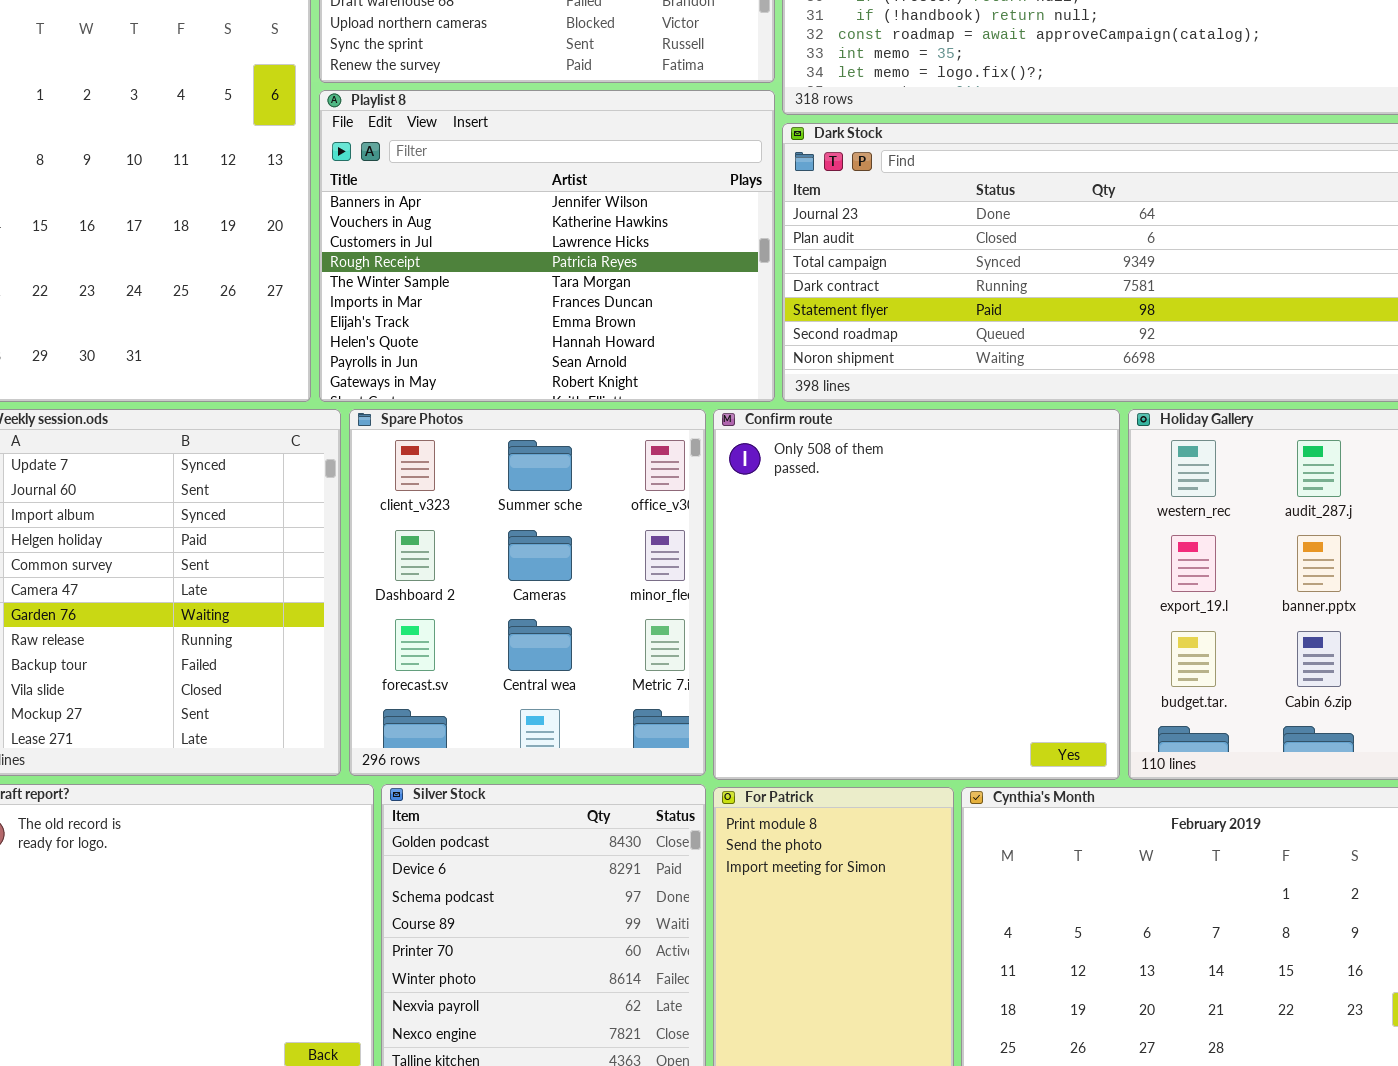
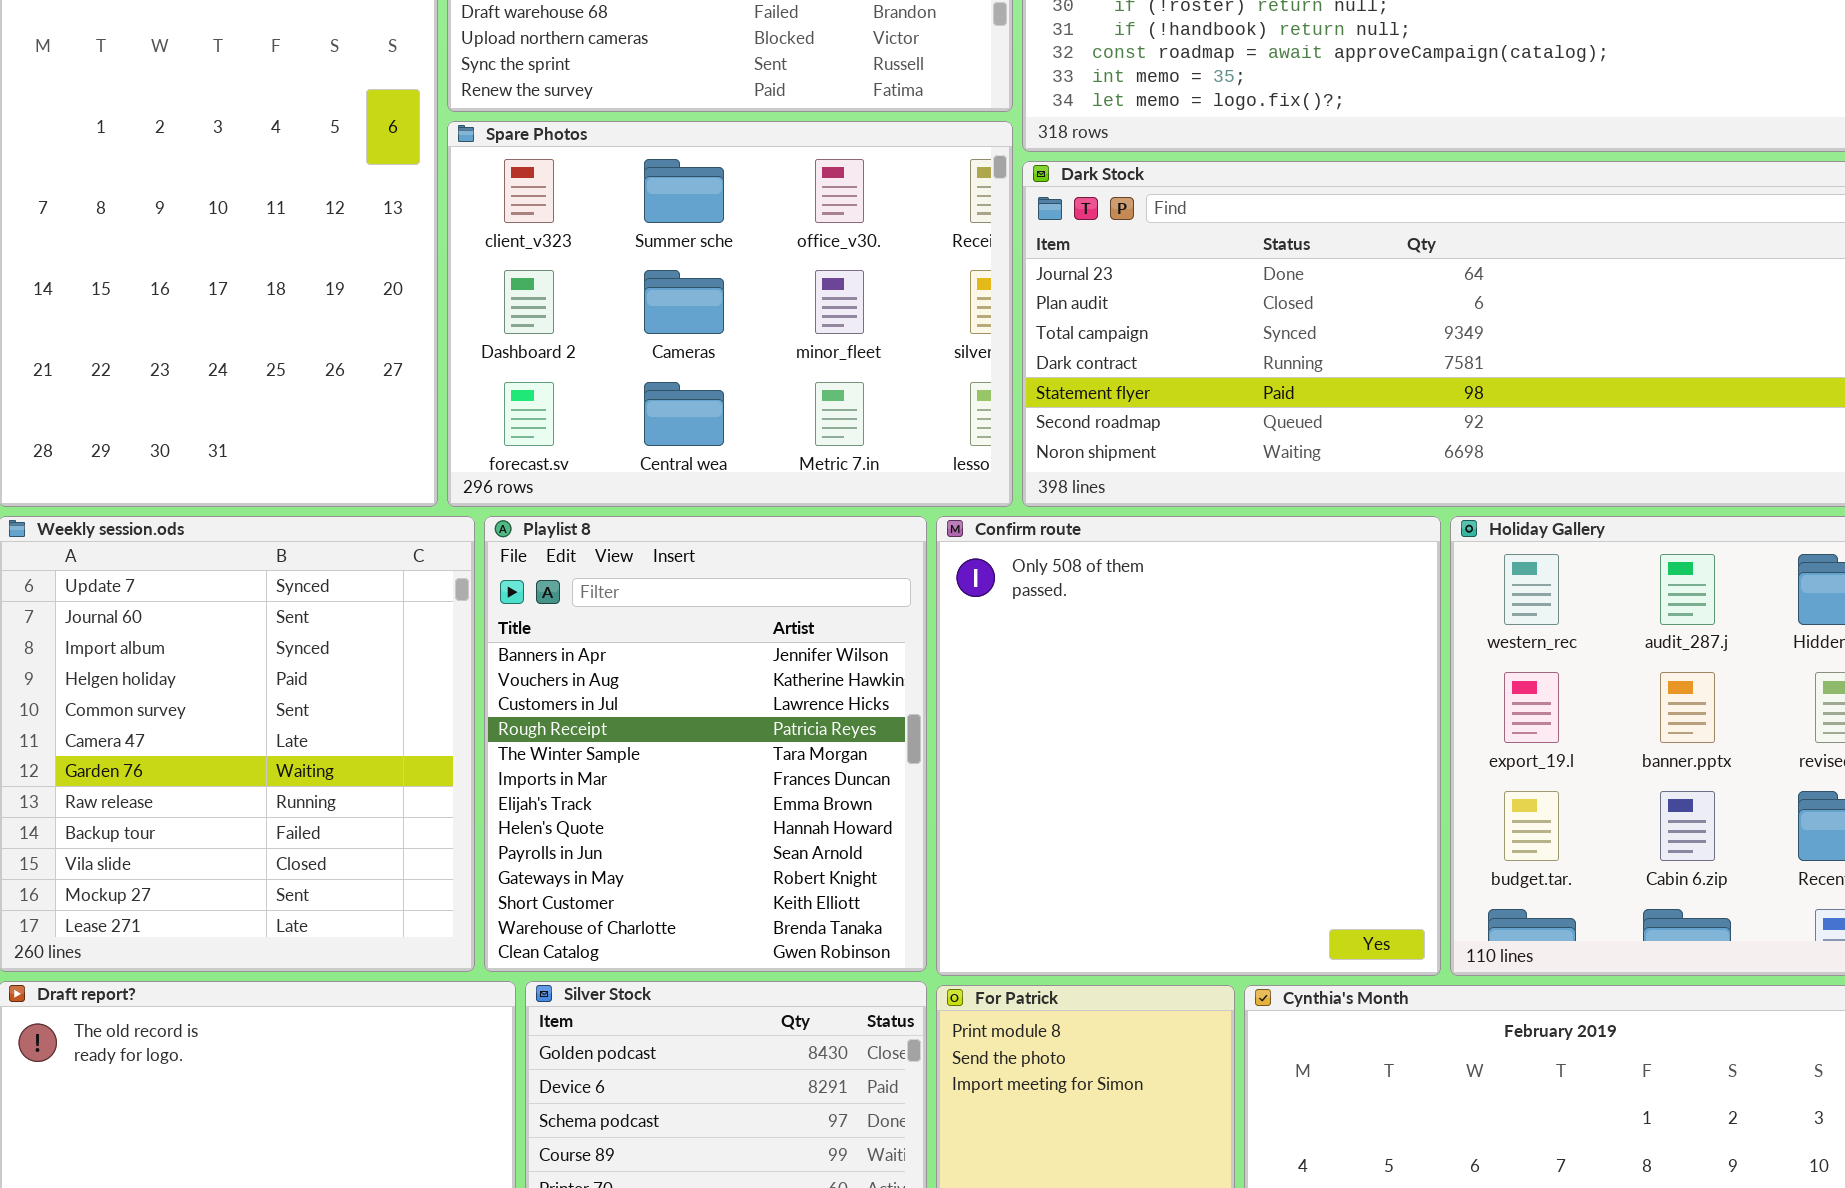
Playlist 8: [319,90,775,402] -> [484,516,927,972], moved, resized
Spare Photos: [349,409,706,776] -> [447,121,1013,507], moved, resized

